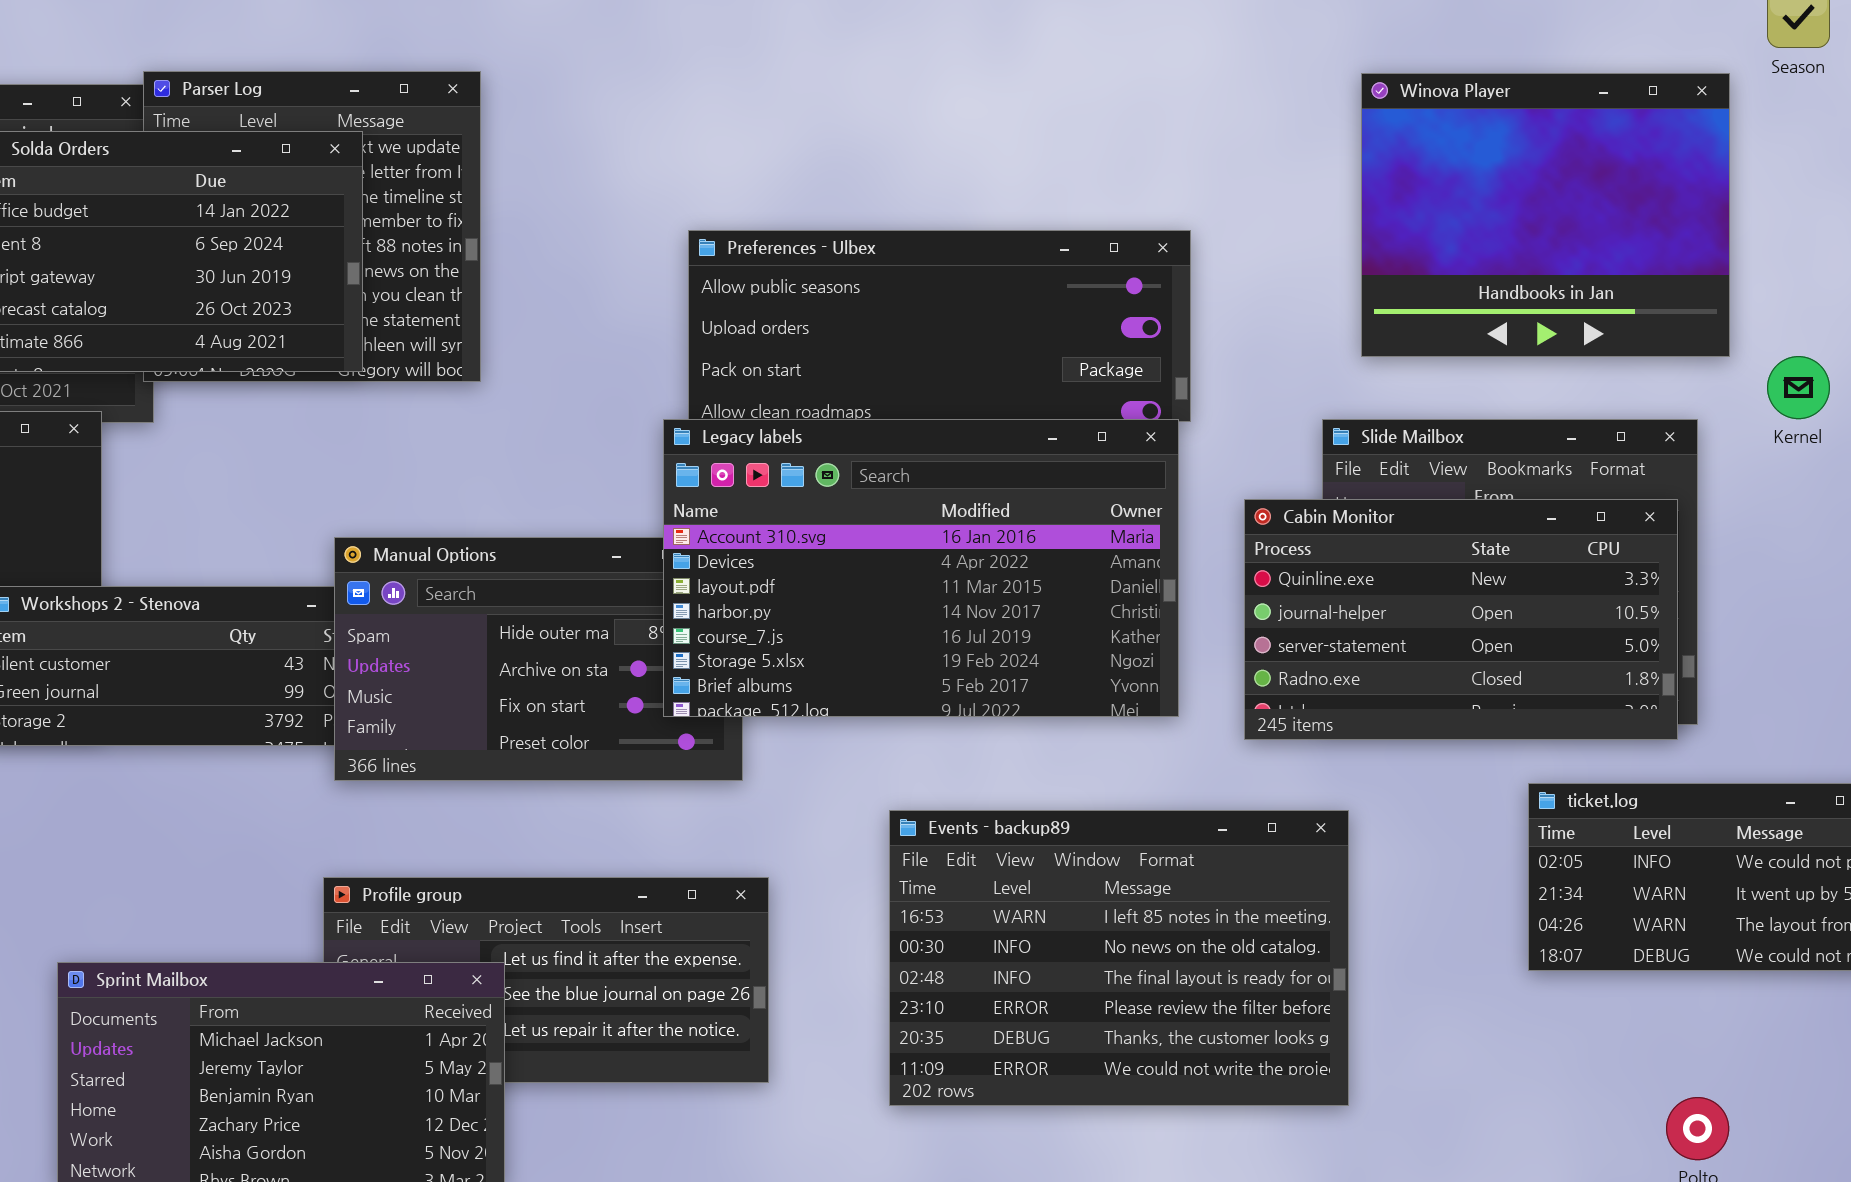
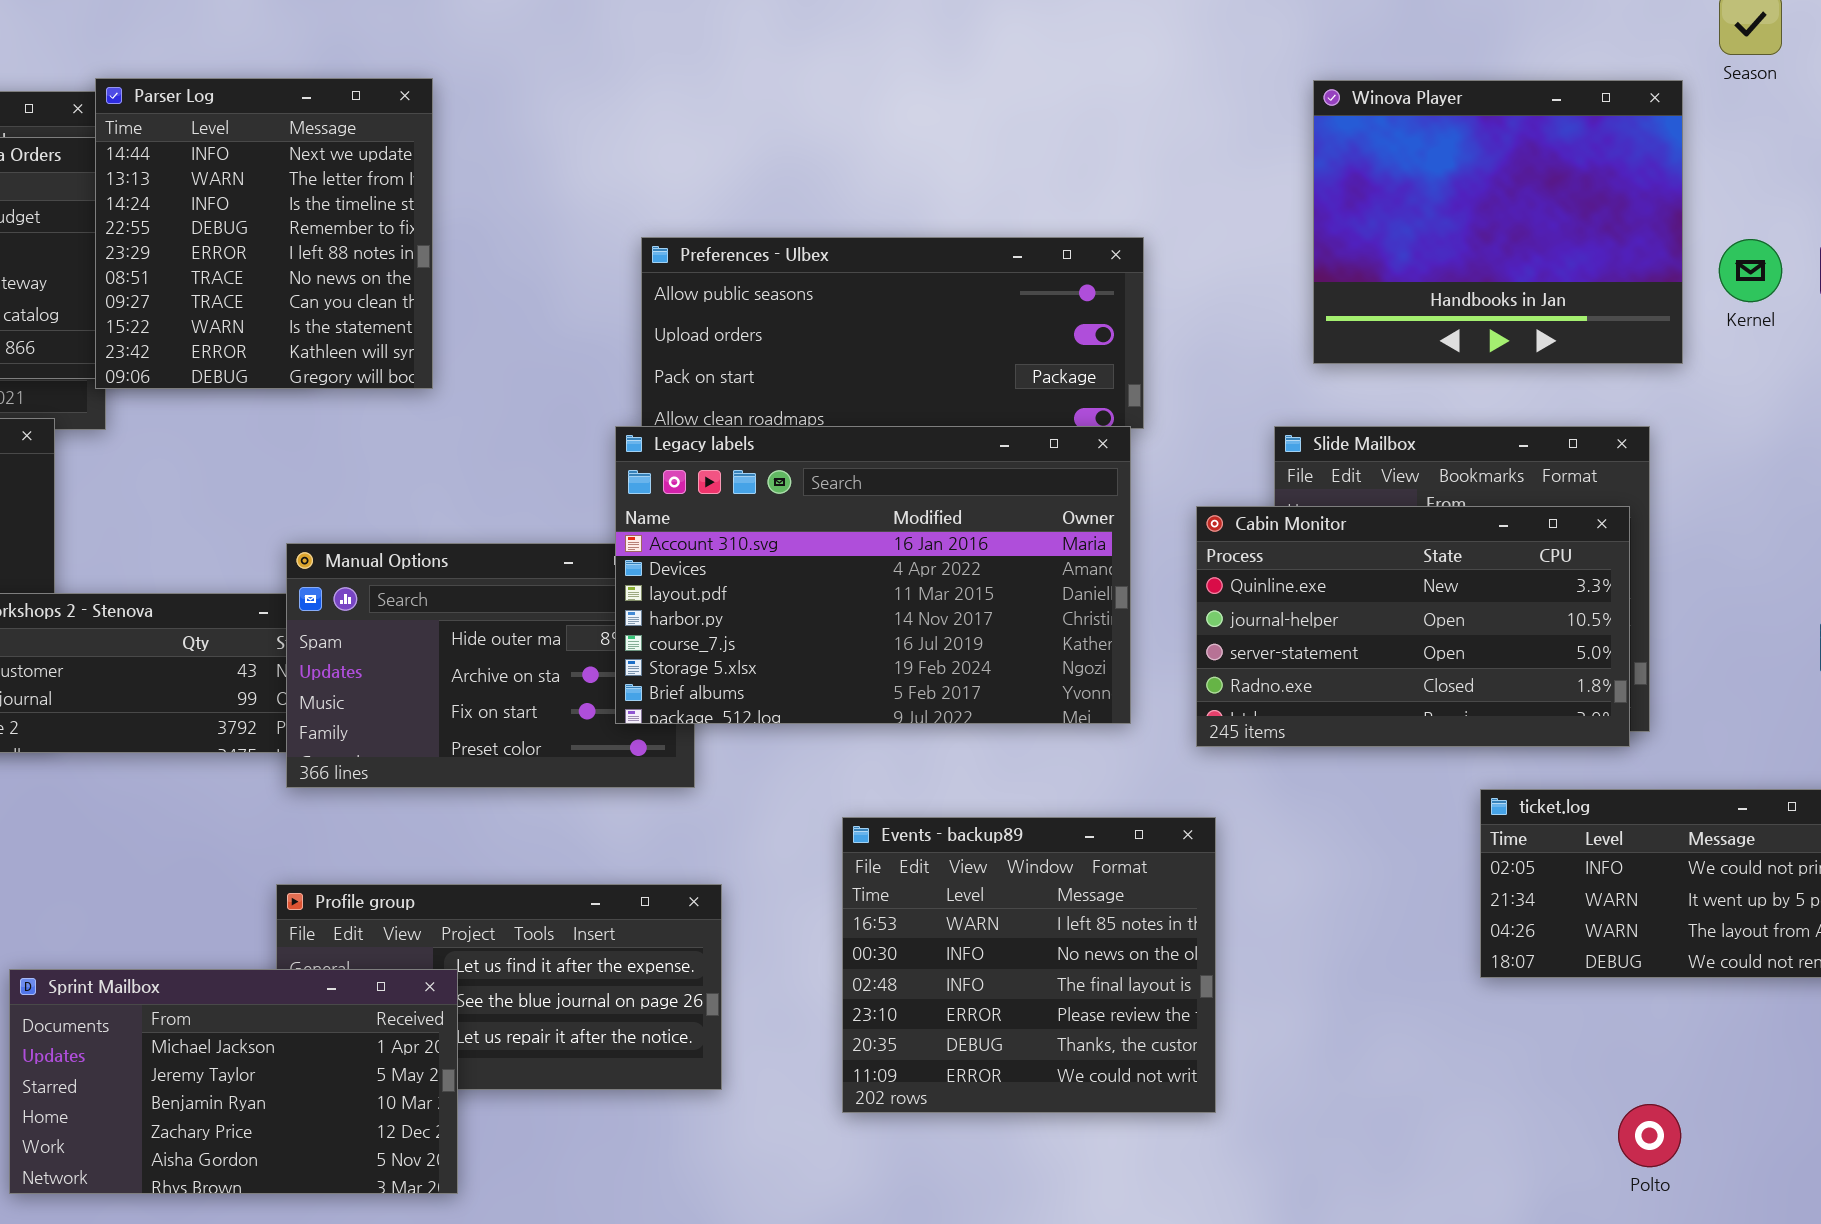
Parser Log: [143,71,481,382] -> [95,78,433,389], raised
Kernel: [1767,356,1830,419] -> [1719,239,1782,302], moved
Events - backup89: [889,810,1349,1106] -> [842,817,1216,1113], resized

